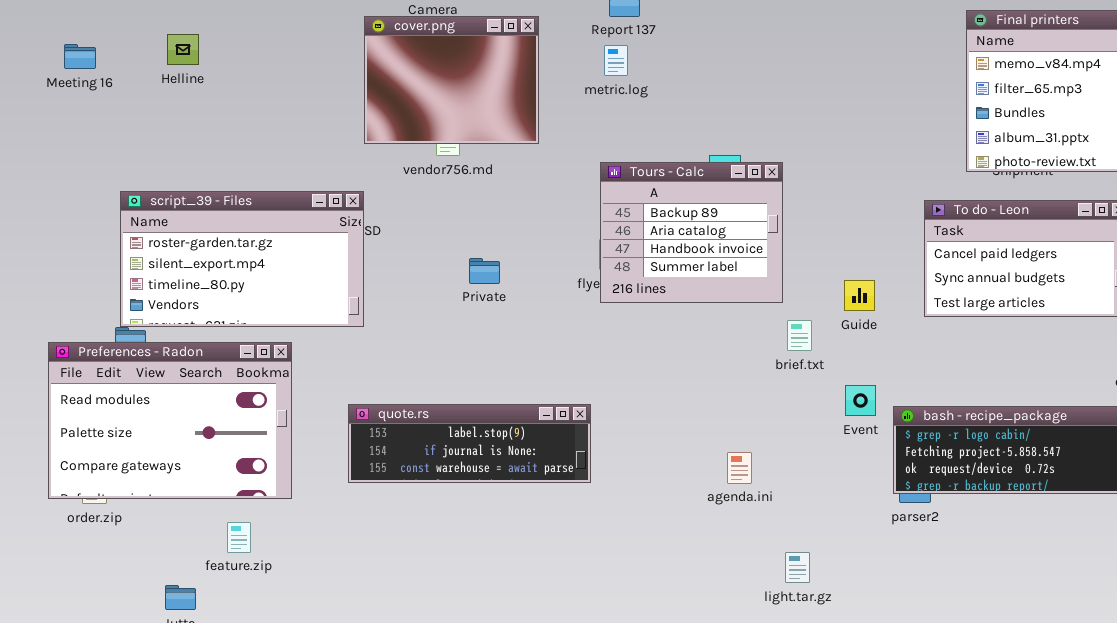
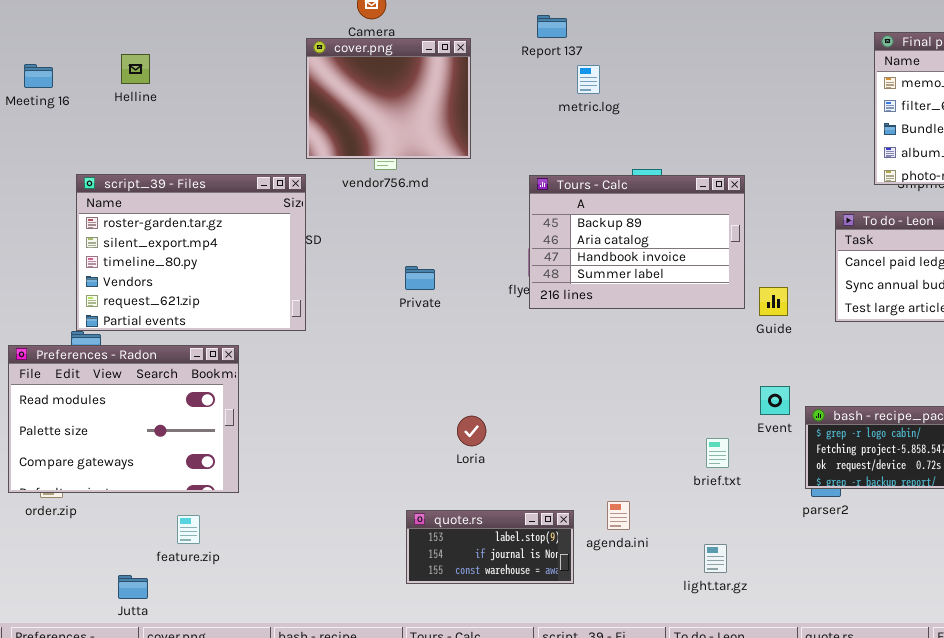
metric.log: [604,45,628,76] -> [577,65,600,94], moved
Tours - Calc: [600,162,783,303] -> [529,175,745,309], resized
script_39 - Files: [120,191,364,327] -> [76,174,306,331], resized
brief.txt: [787,320,812,351] -> [706,438,729,468], moved
quote.rs: [348,404,591,483] -> [406,510,574,584], moved, resized
agenda.ini: [727,452,752,484] -> [607,501,630,530], moved

